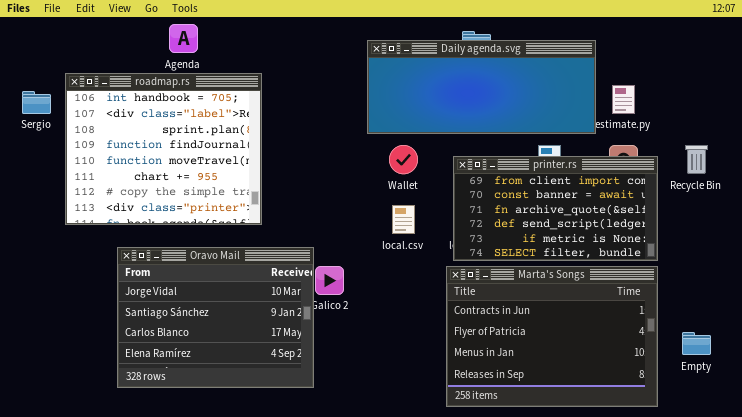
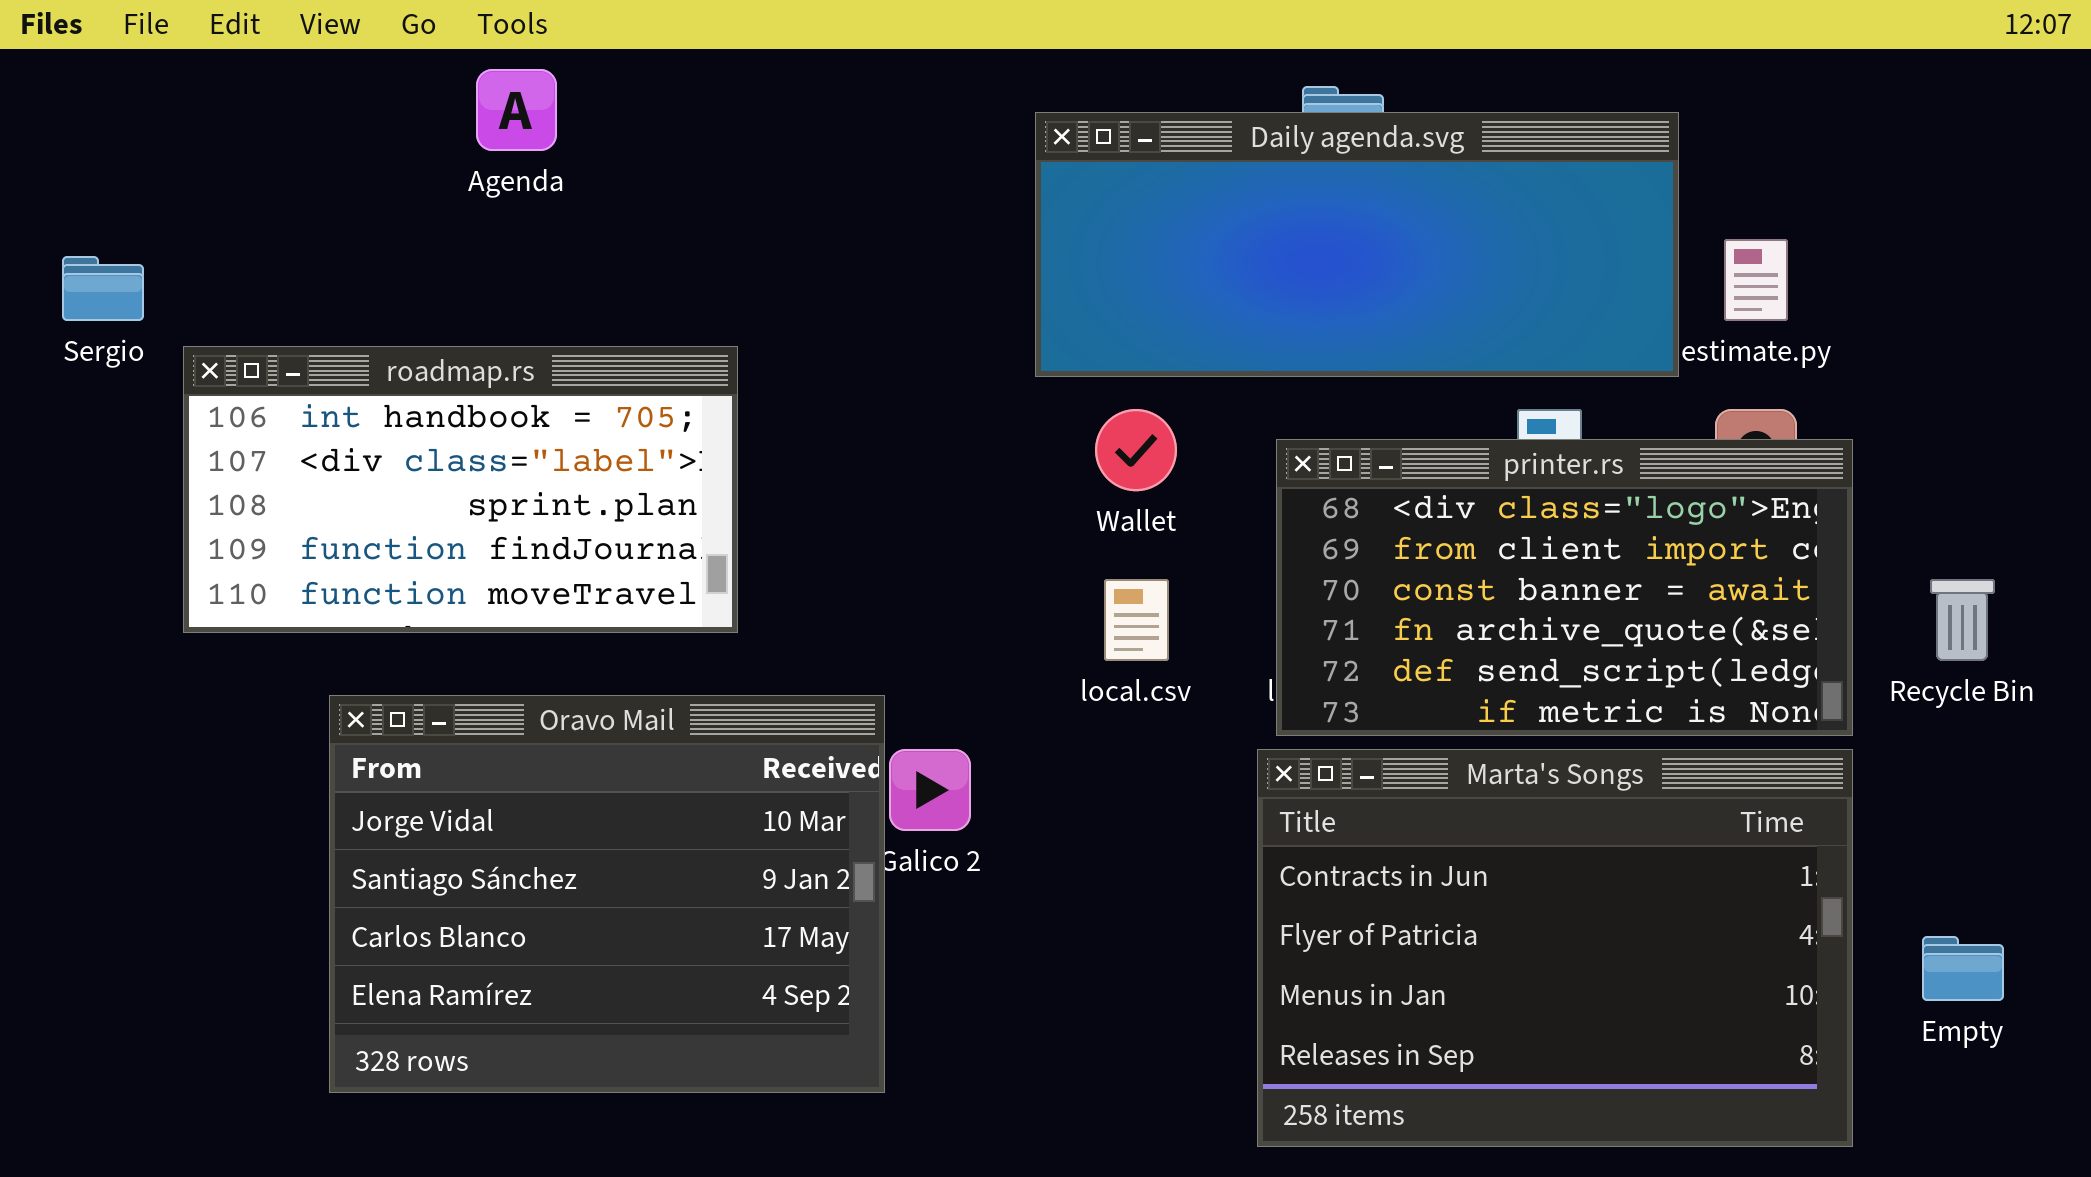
roadmap.rs: [65,73,262,225] -> [183,346,738,633], resized
Recycle Bin: [685,145,708,174] -> [1930,579,1995,661], moved
printer.rs: [453,156,658,261] -> [1276,439,1853,736], scrolled up 1 row

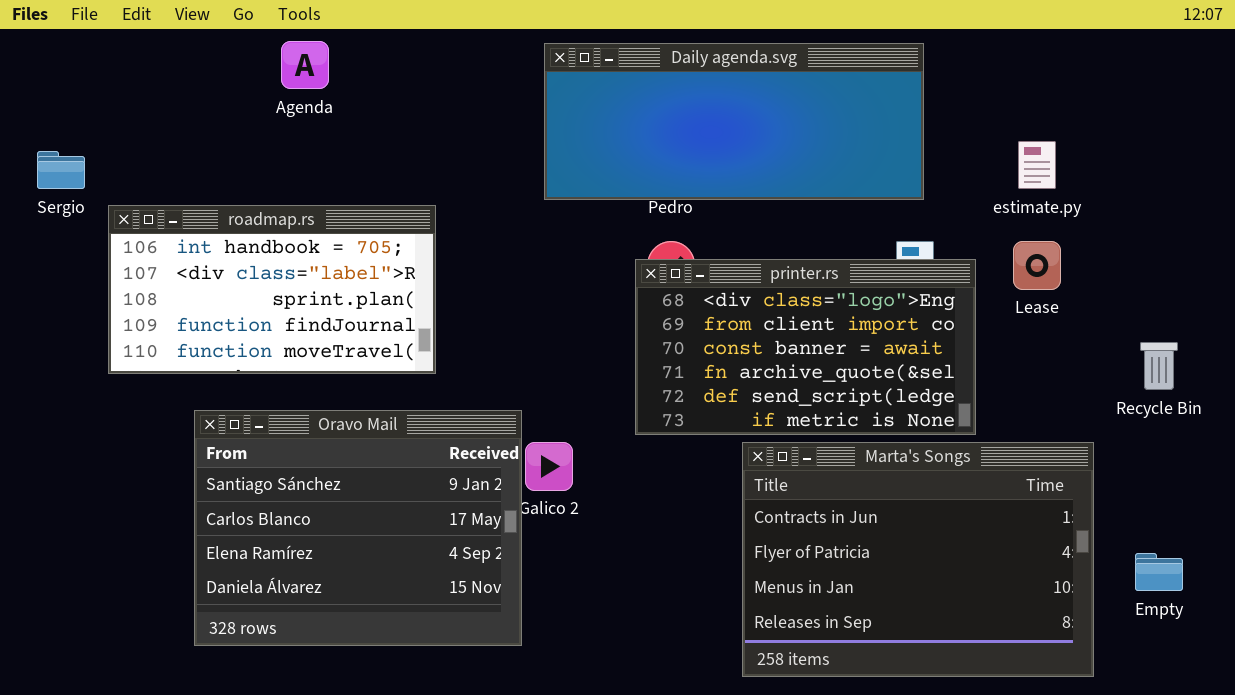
Daily agenda.svg: [1035,112,1679,377] -> [544,43,924,200], moved
printer.rs: [1276,439,1853,736] -> [635,259,976,435], moved
Oravo Mail: [329,695,885,1093] -> [194,410,522,646], scrolled down 1 row

